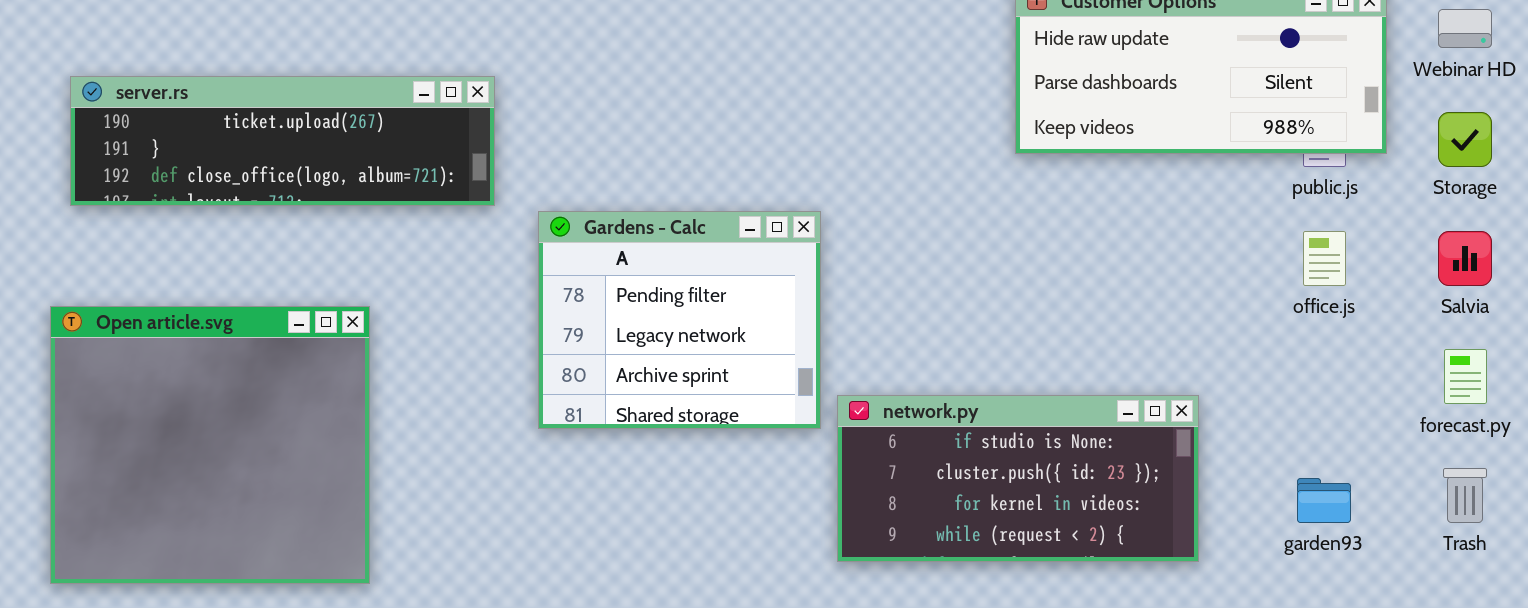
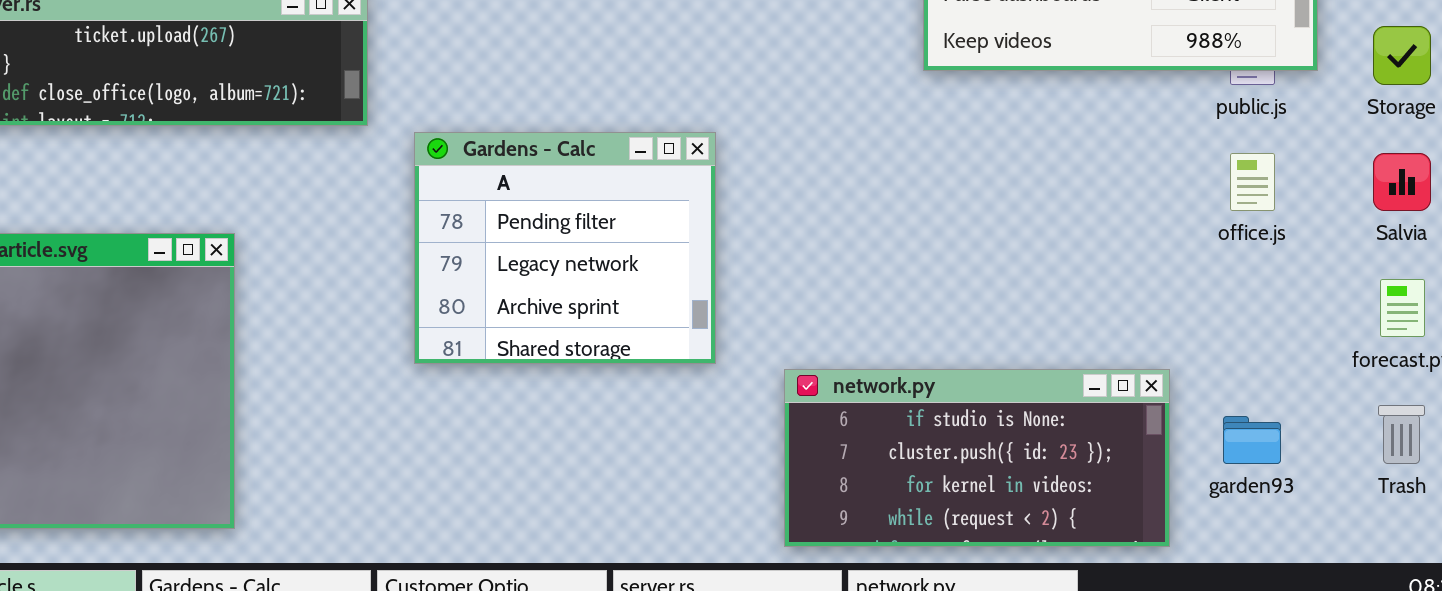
network.py: [837,395,1199,562] -> [784,369,1170,547], moved

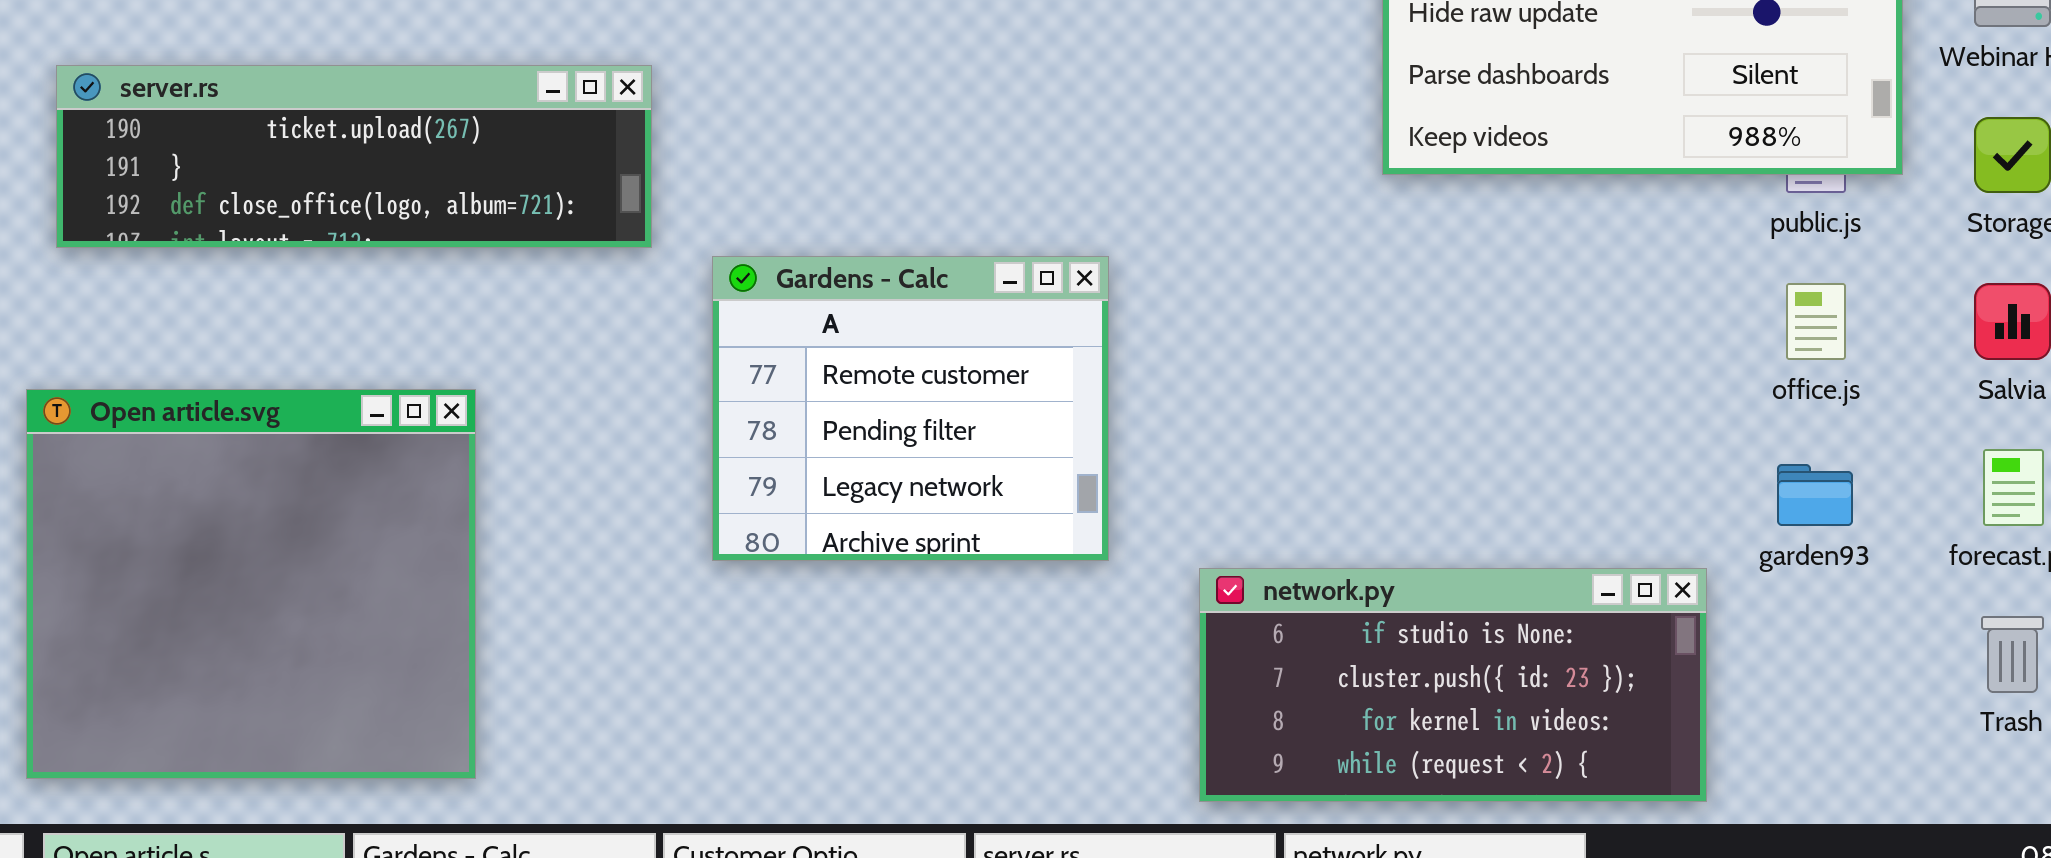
Gardens - Calc: [414,132,716,364] -> [712,256,1109,561], scrolled up 1 row
garden93: [1223,416,1281,464] -> [1777,464,1853,526], moved

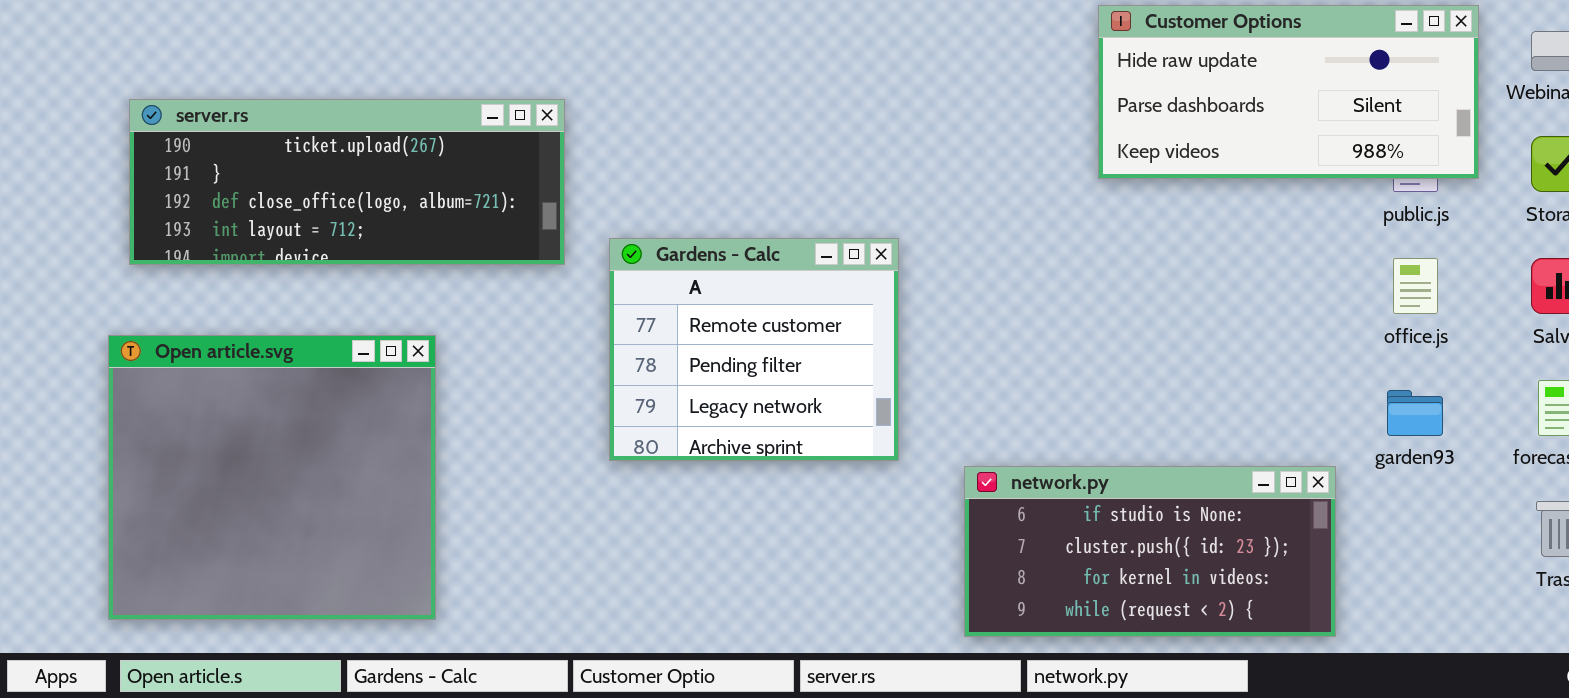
server.rs: [56,65,652,248] -> [129,99,565,265], resized

